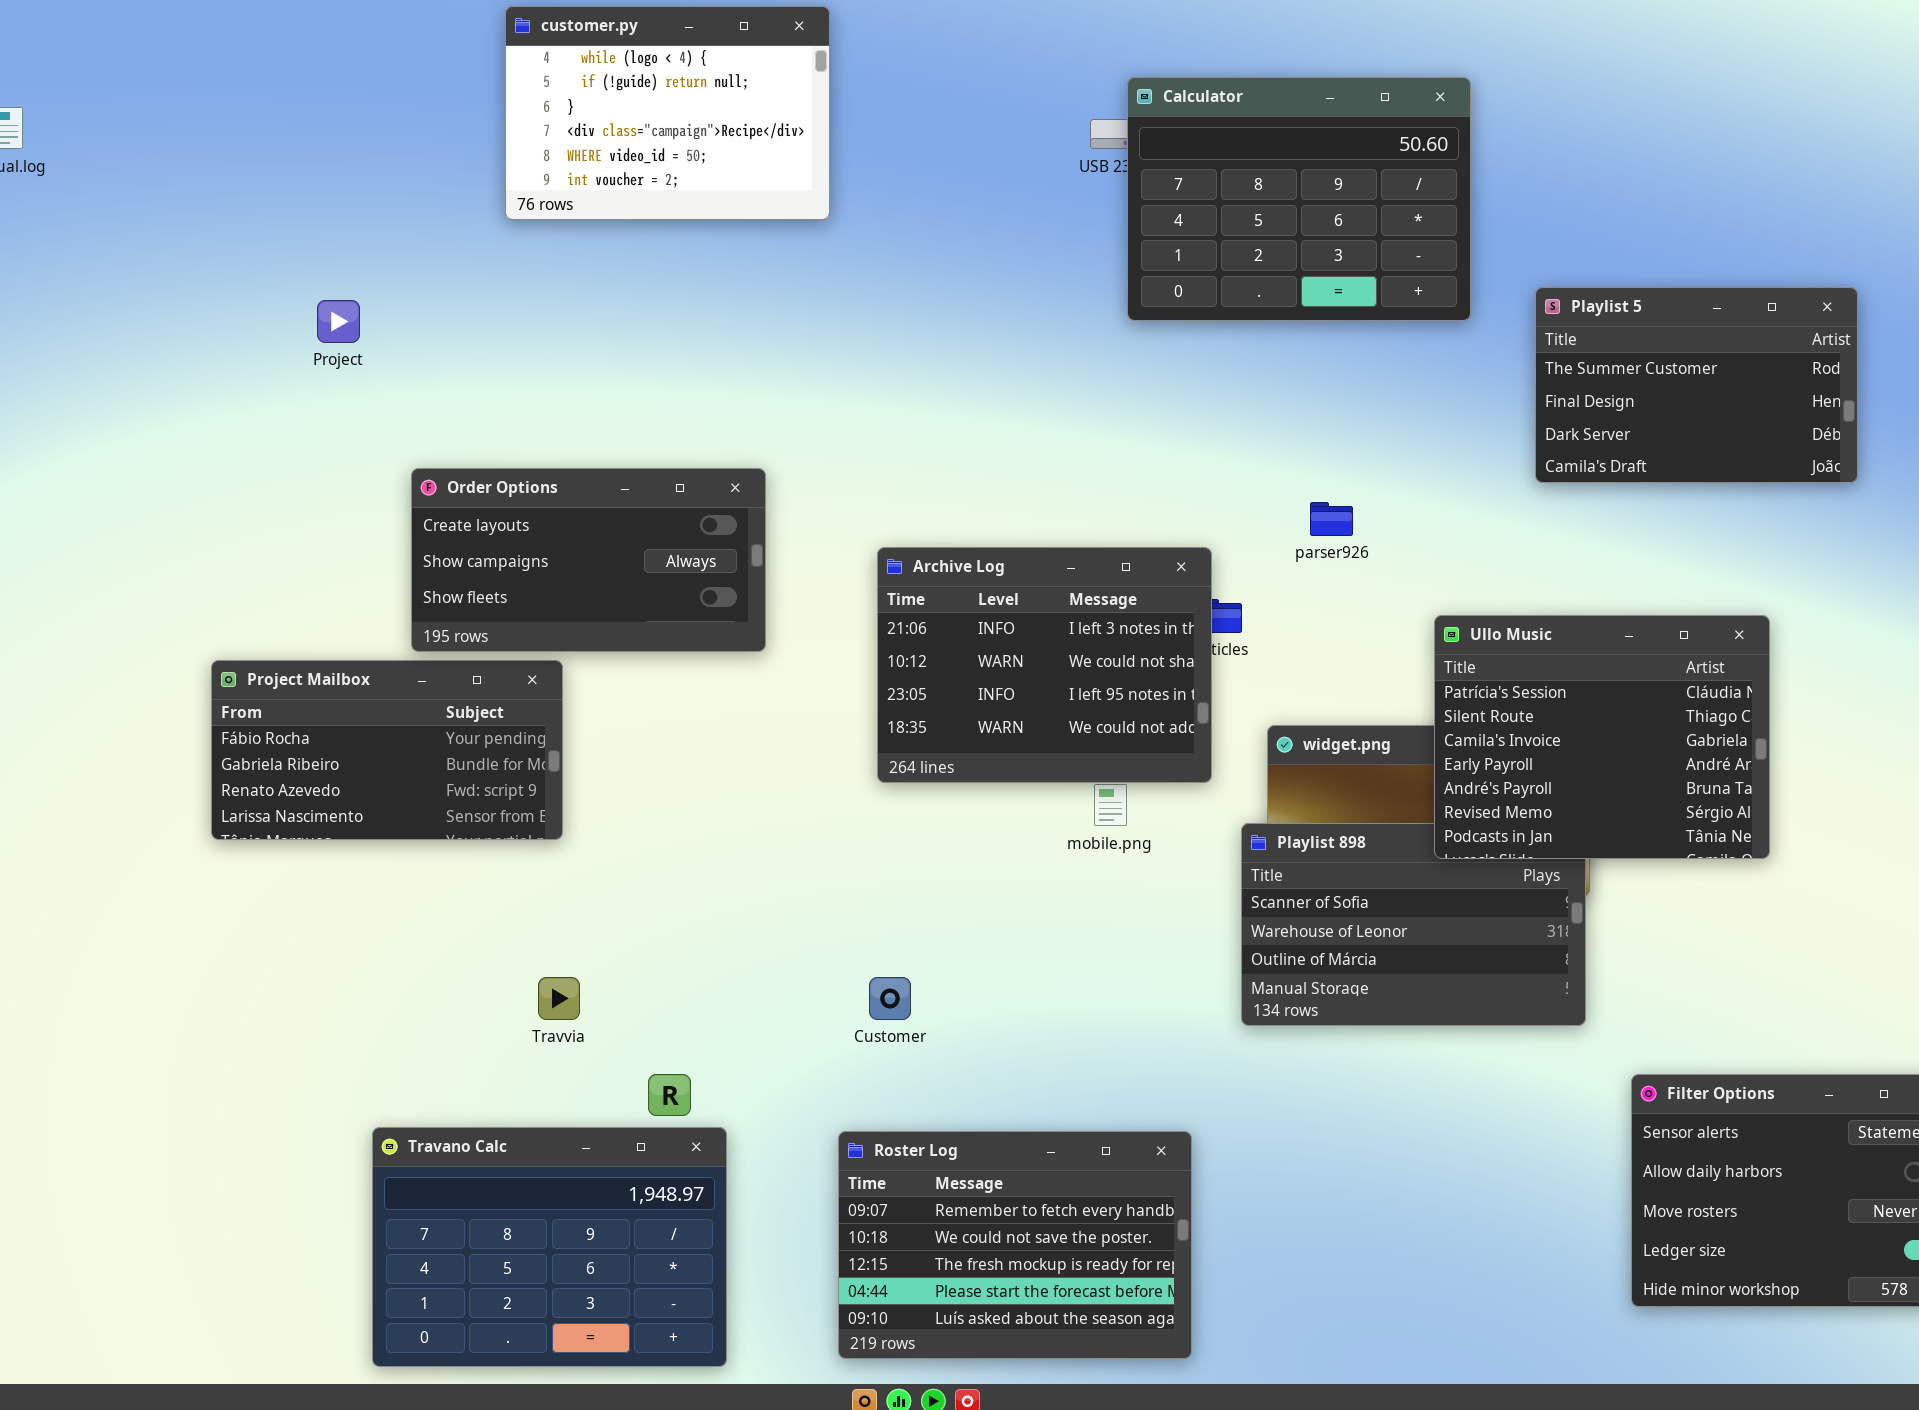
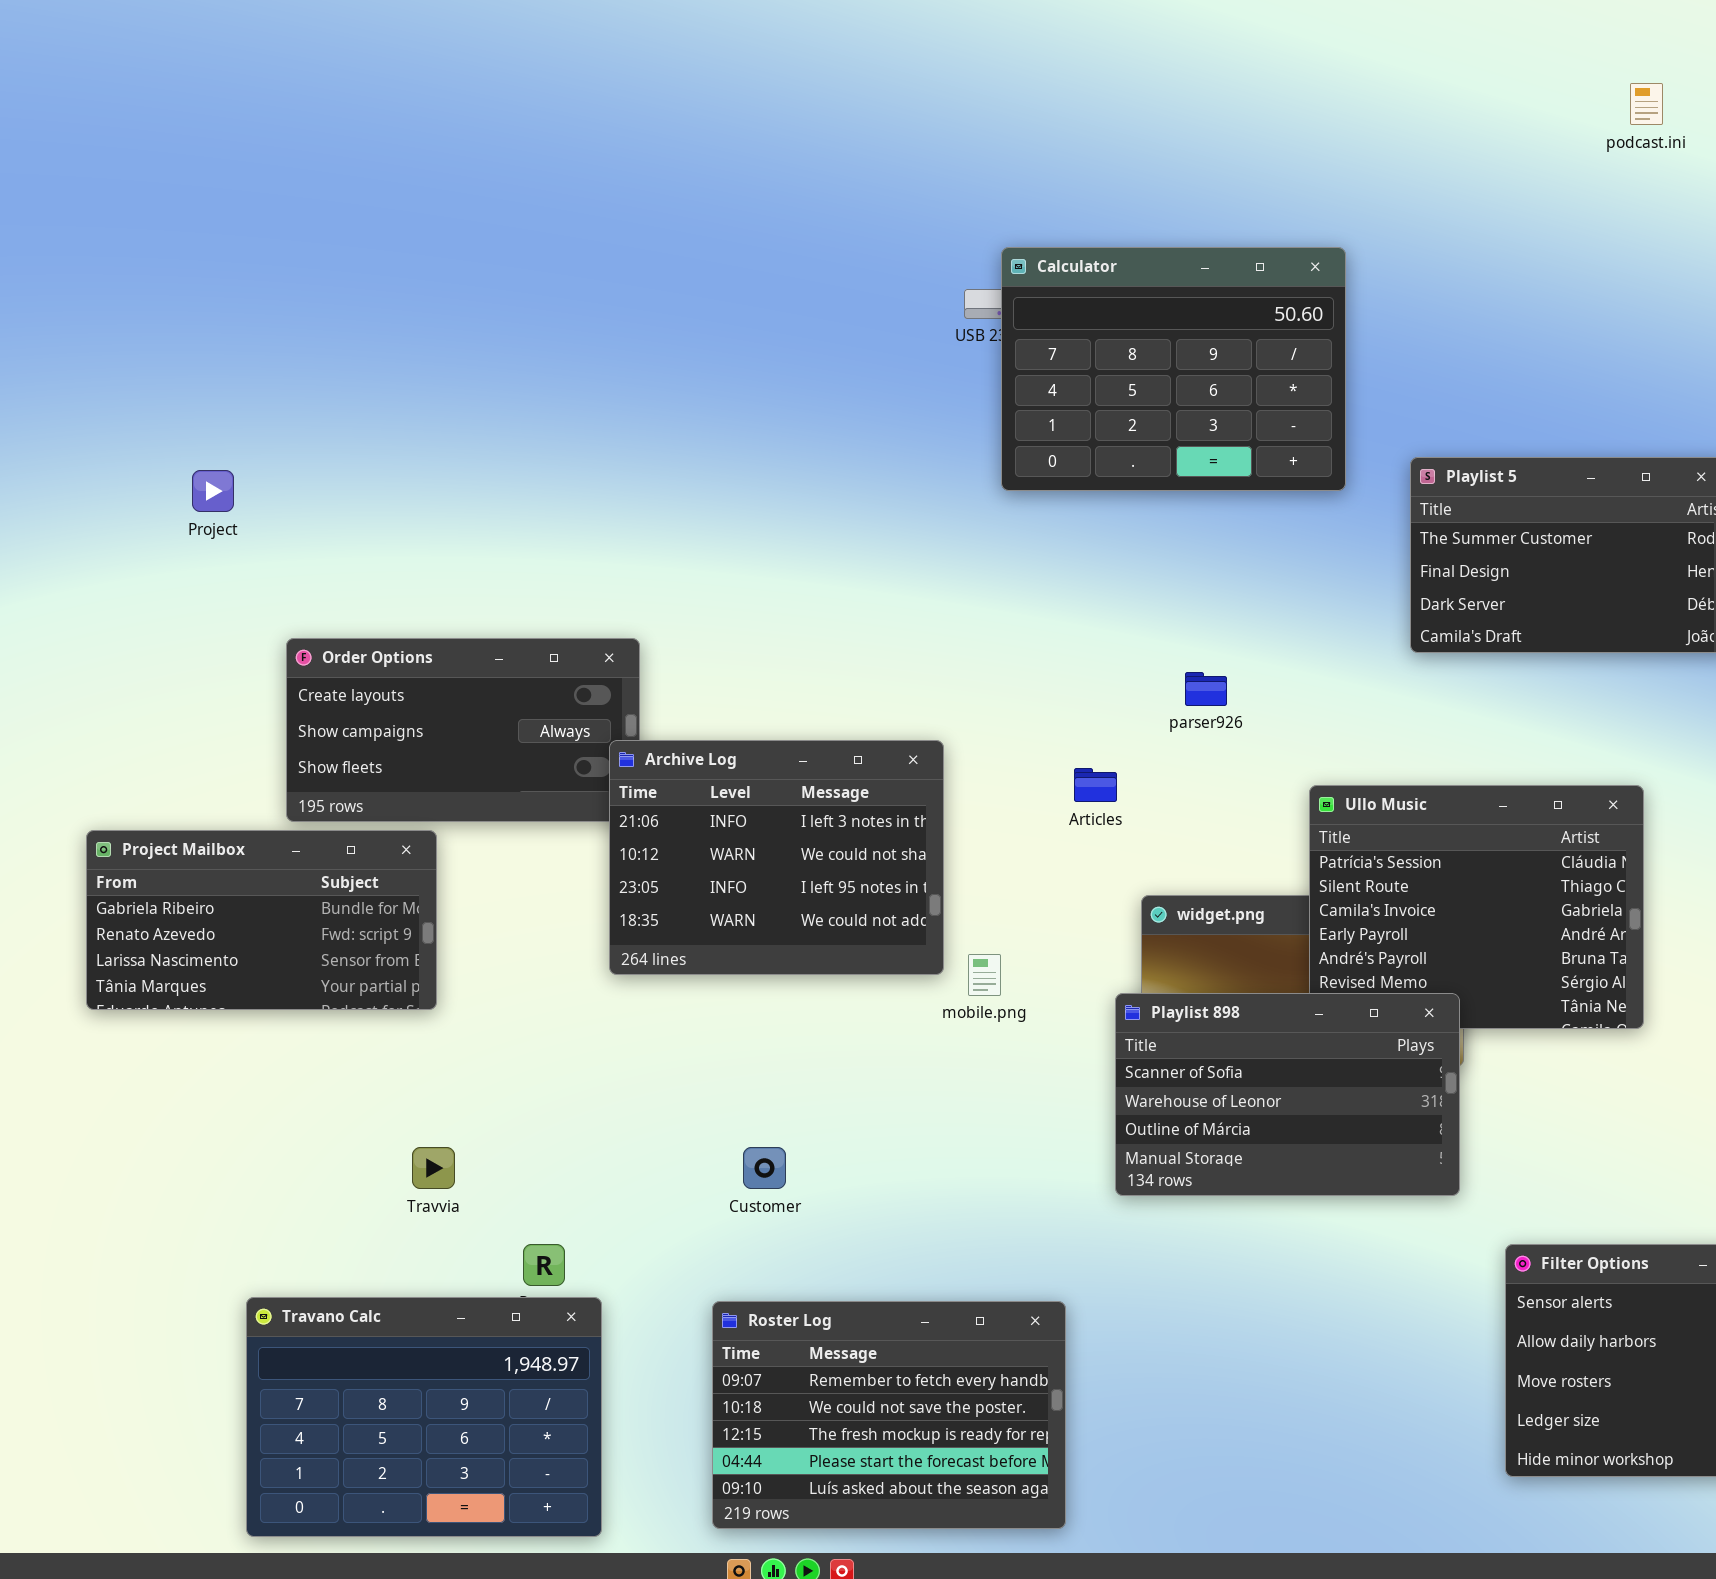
customer.py: [505,6,830,220] -> none, closed
Archive Log: [877,547,1212,783] -> [609,740,944,975], moved
Project Mailbox: [211,660,563,840] -> [86,830,437,1010], scrolled down 1 row
Playlist 898: [1241,823,1586,1026] -> [1115,993,1460,1196], raised

